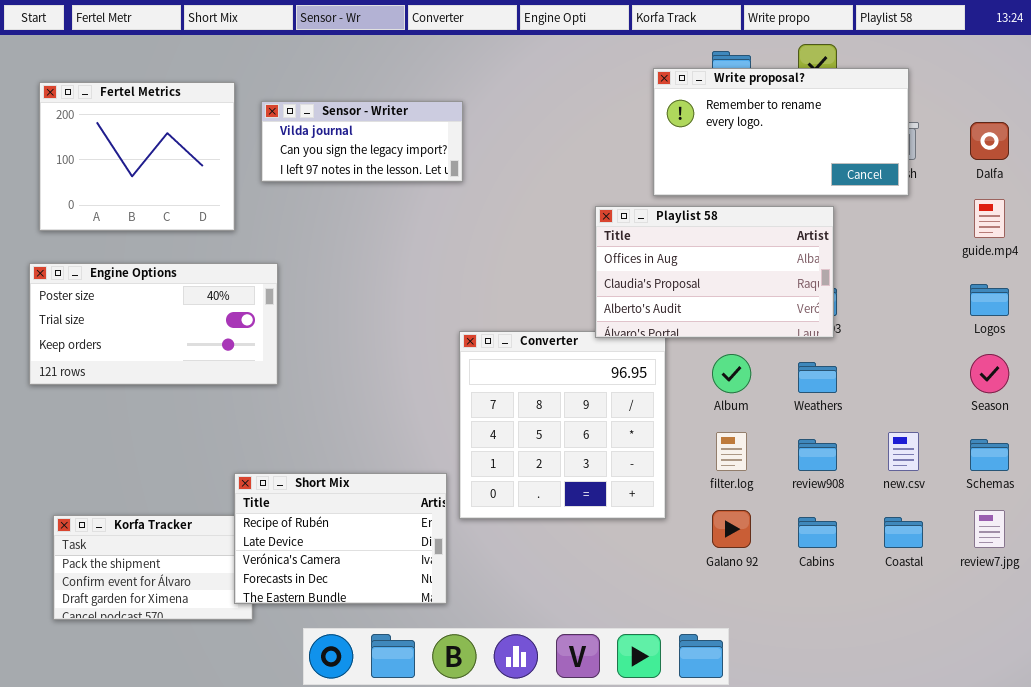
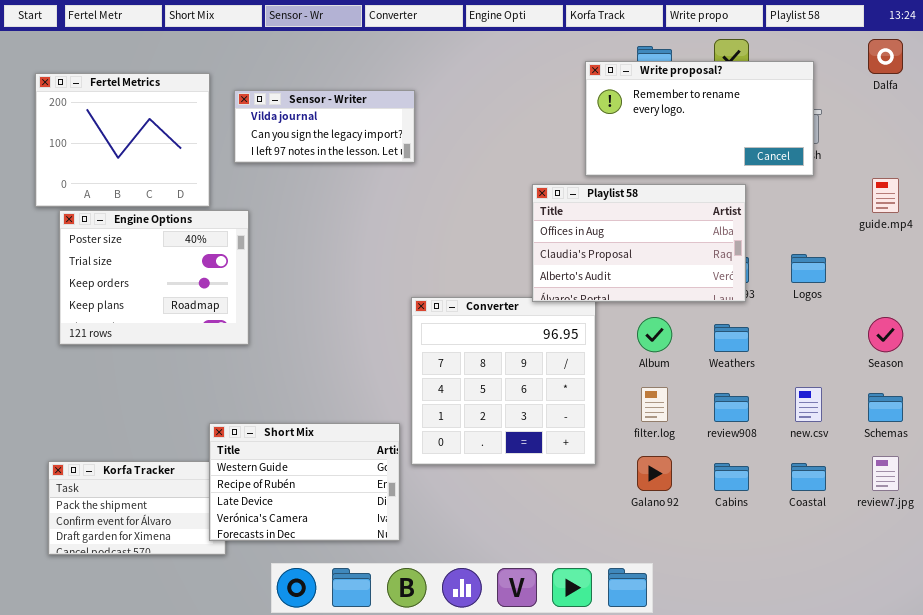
Dalfa: [970,122,1009,160] -> [868,39,903,74], moved
Engine Options: [29,263,278,385] -> [59,210,249,345], resized
Logos: [970,284,1009,316] -> [791,254,826,283], moved
Short Mix: [234,473,447,604] -> [209,423,400,541], scrolled up 1 row

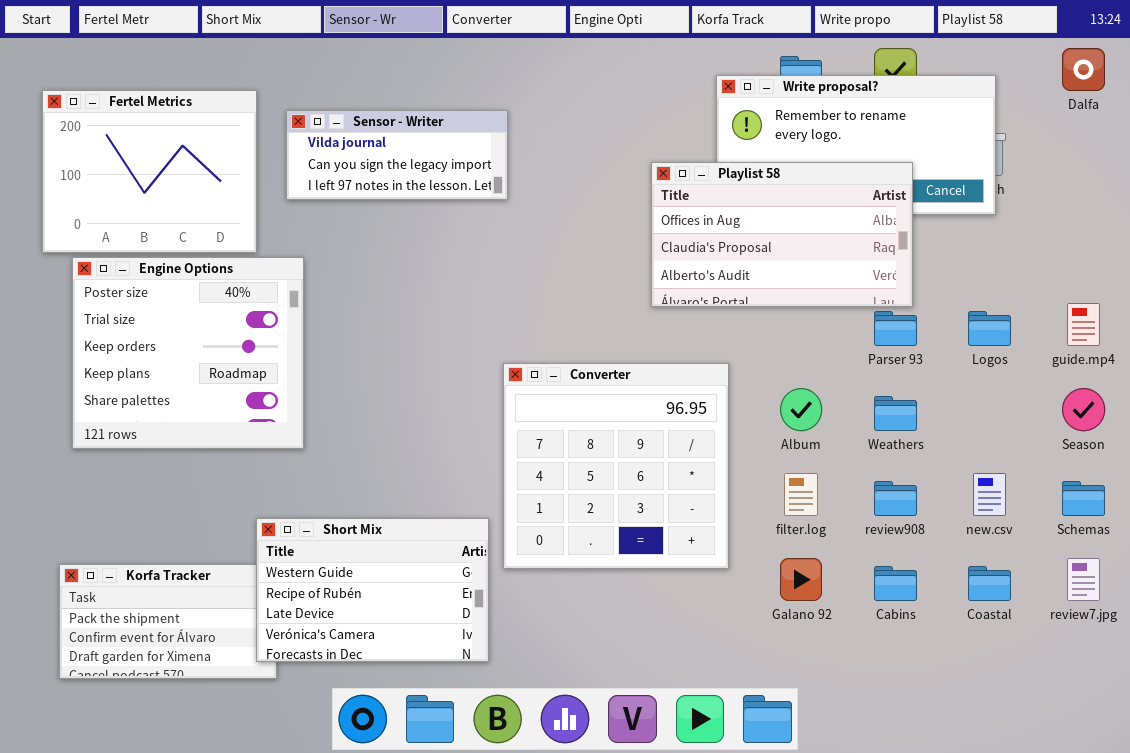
guide.mp4: [872,178,899,213] -> [1067,303,1100,346], moved
Playlist 58: [532,184,746,302] -> [651,162,913,307], moved
Engine Options: [59,210,249,345] -> [72,257,304,449], resized

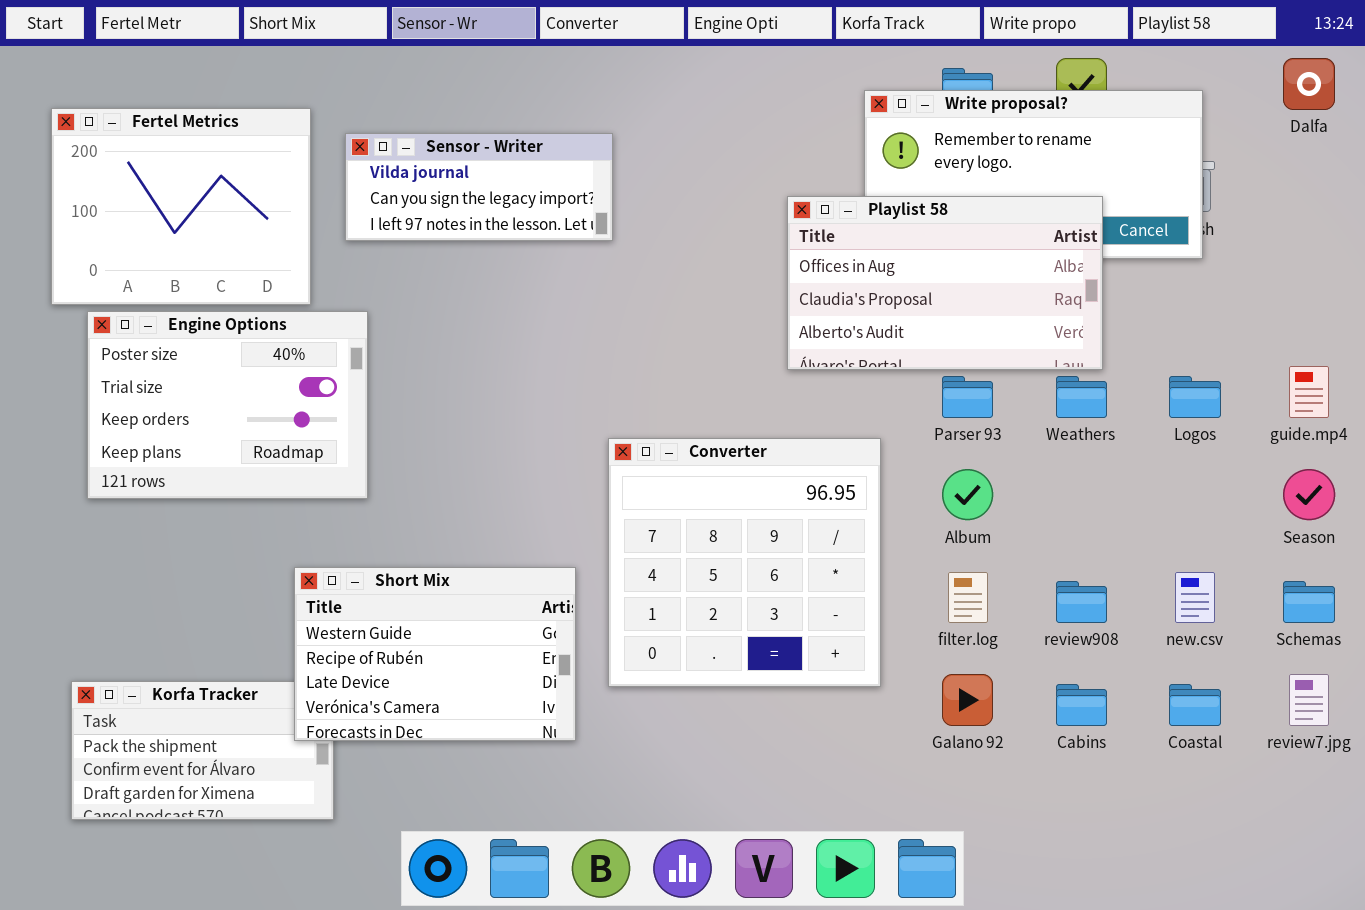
Engine Options: [72,257,304,449] -> [87,311,368,499], resized
Parser 93: [874,311,917,346] -> [942,376,993,418], moved
Weathers: [874,396,917,431] -> [1056,376,1107,418], moved
Short Mix: [256,518,489,662] -> [294,567,576,741], moved

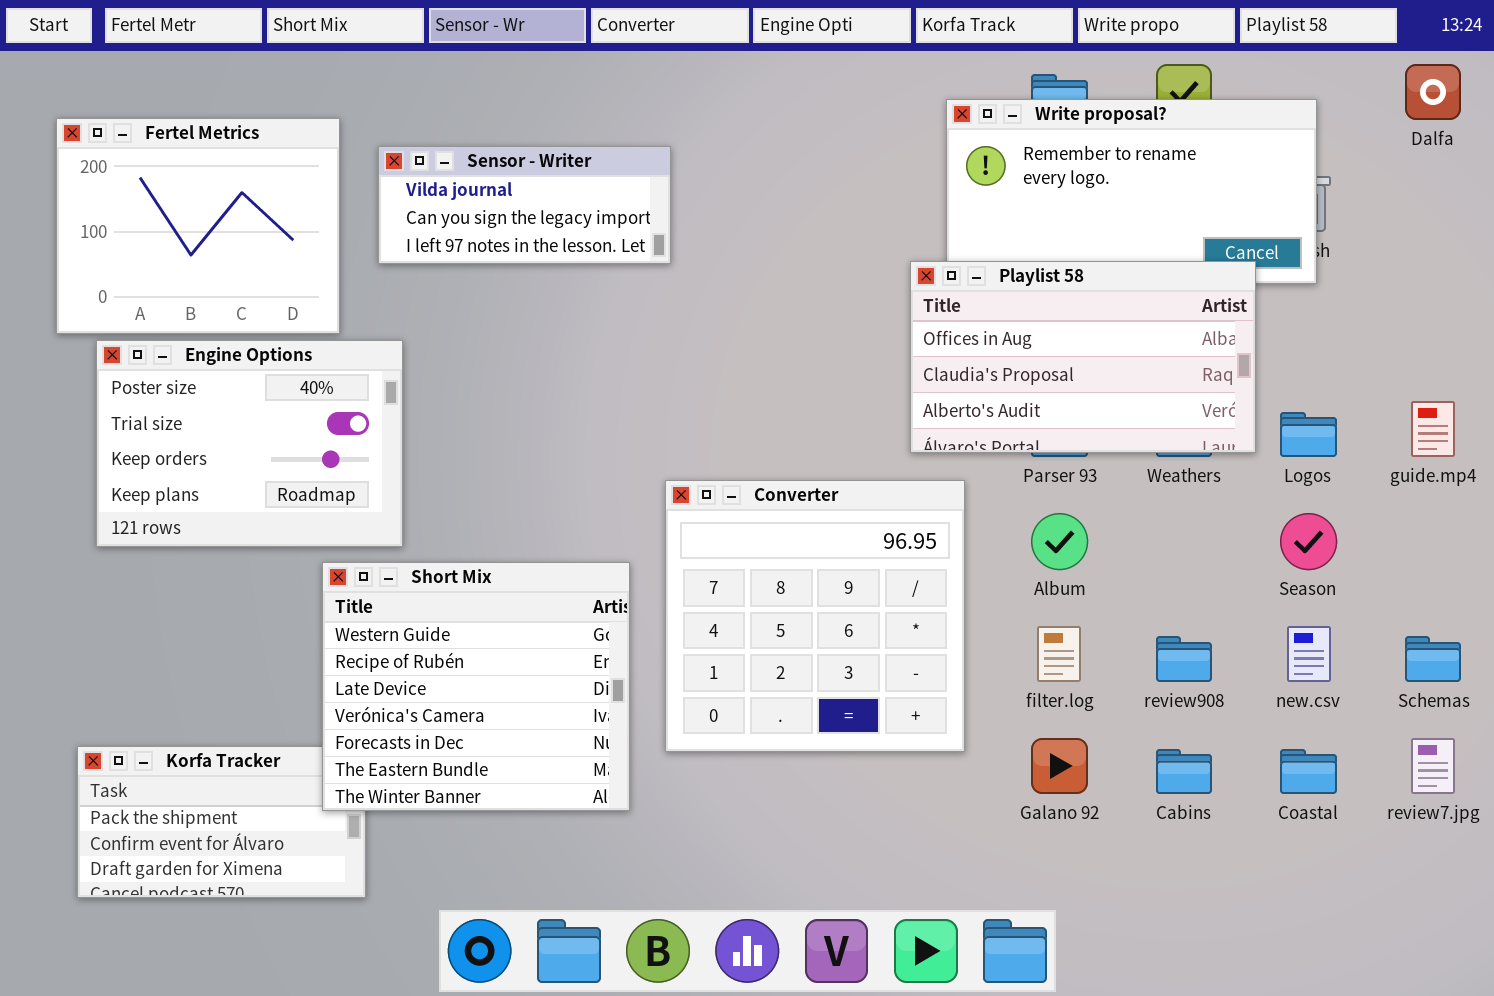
Playlist 58: [787,196,1103,370] -> [910,261,1256,453], moved
Season: [1283,469,1335,520] -> [1280,513,1337,570], moved
Short Mix: [294,567,576,741] -> [322,562,630,811], resized

